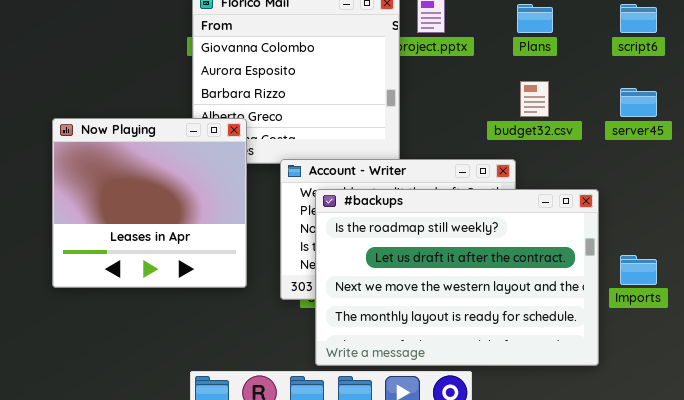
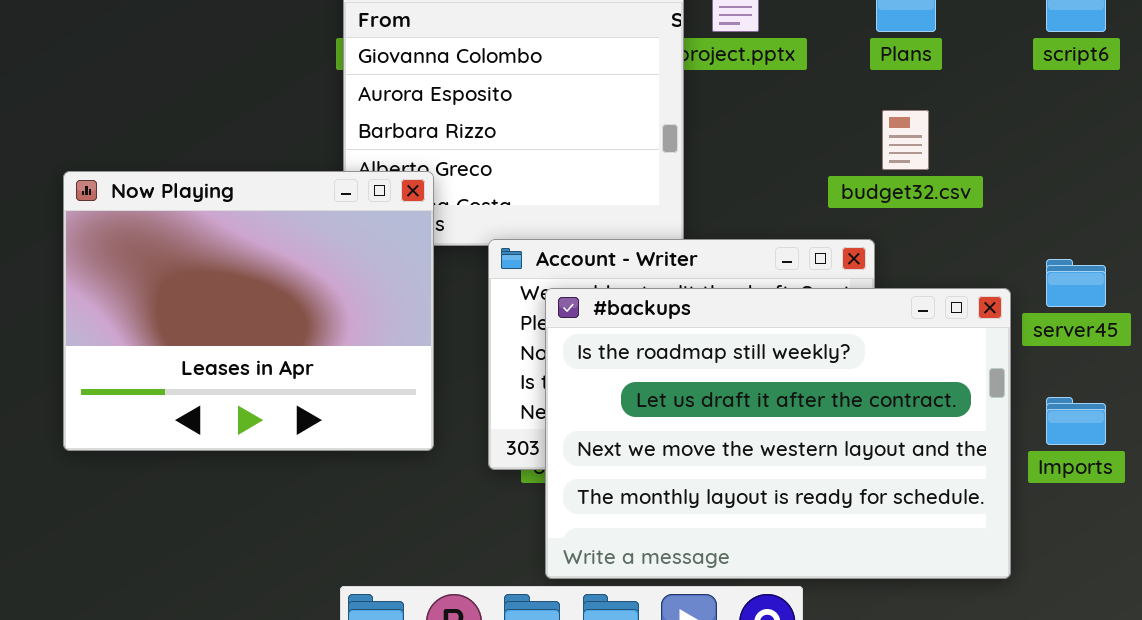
server45: [620,88,657,117] -> [1046,259,1106,307], moved
Now Playing: [52,118,247,288] -> [63,171,434,451], resized

